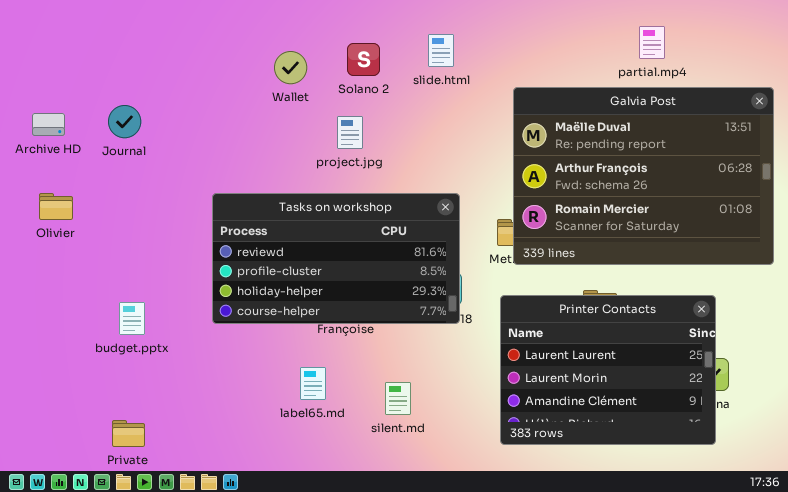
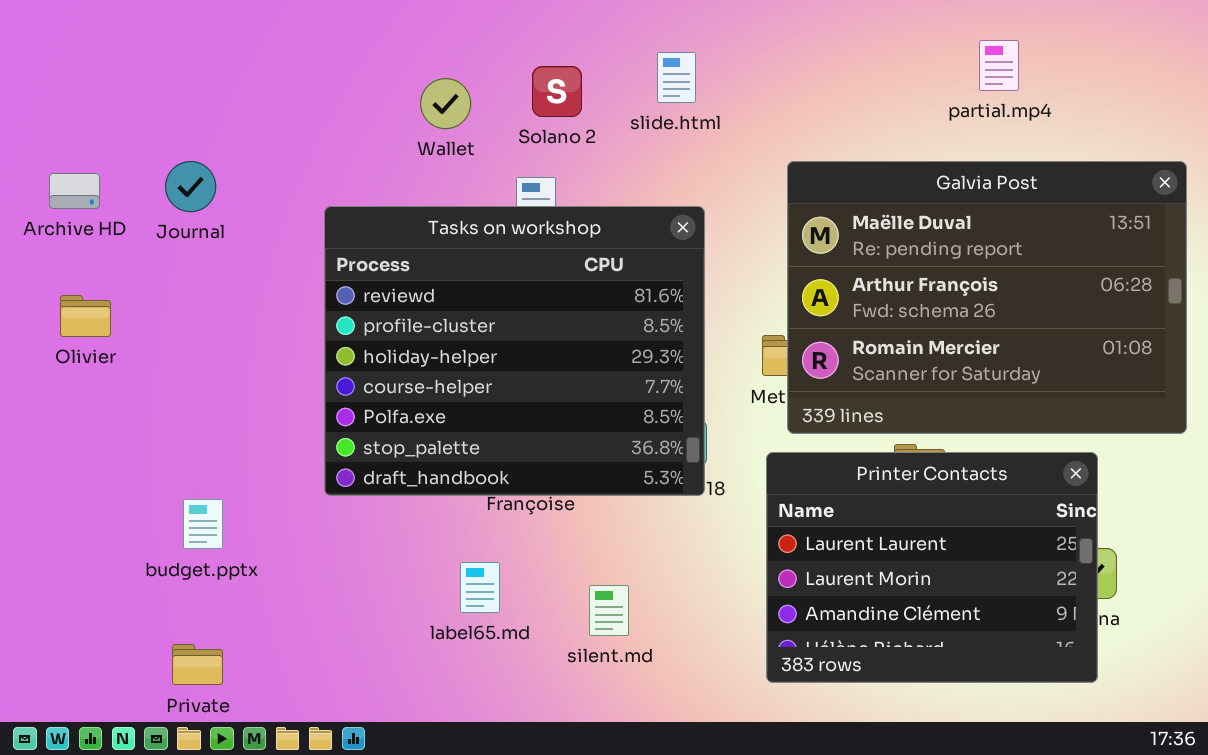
Galvia Post: [513,87,774,265] -> [787,161,1187,434], moved
Tasks on workshop: [212,193,460,324] -> [324,206,705,496], resized
budget.pptx: [119,302,145,335] -> [183,499,223,549], moved

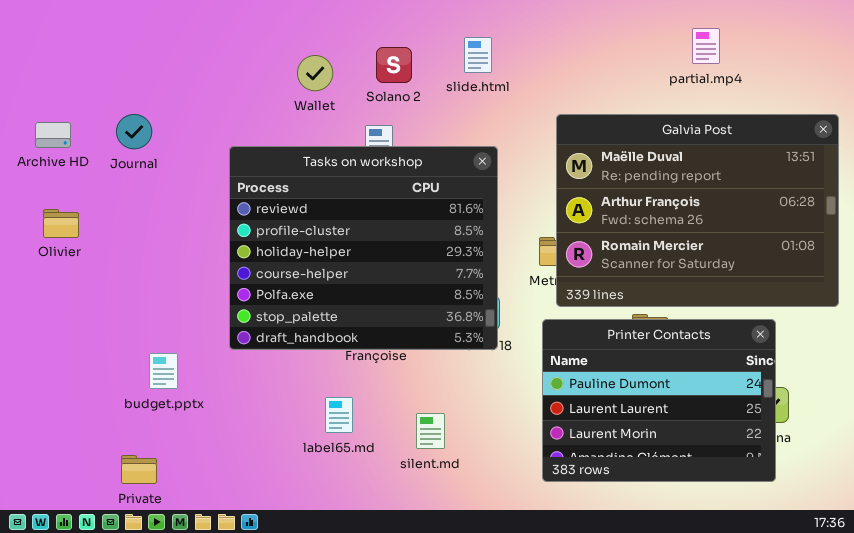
Printer Contacts: [766,452,1098,683] -> [542,319,776,482], scrolled up 1 row
budget.pptx: [183,499,223,549] -> [149,353,178,389], moved

